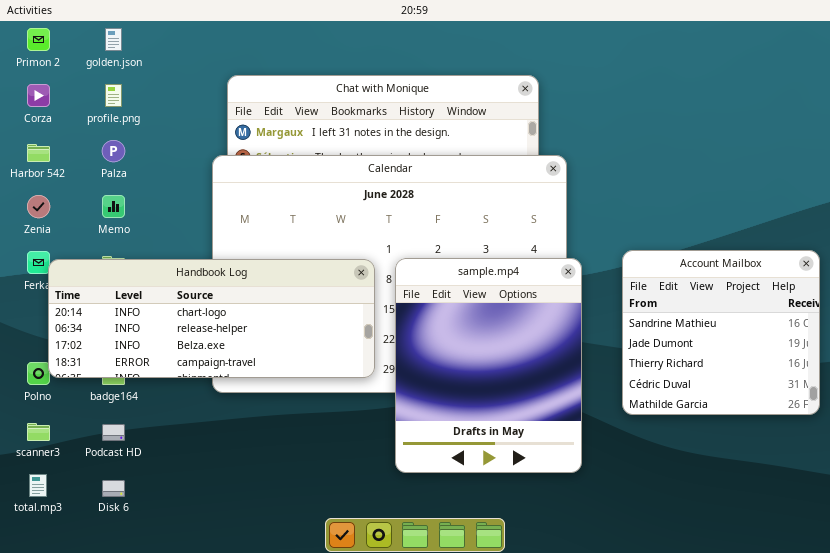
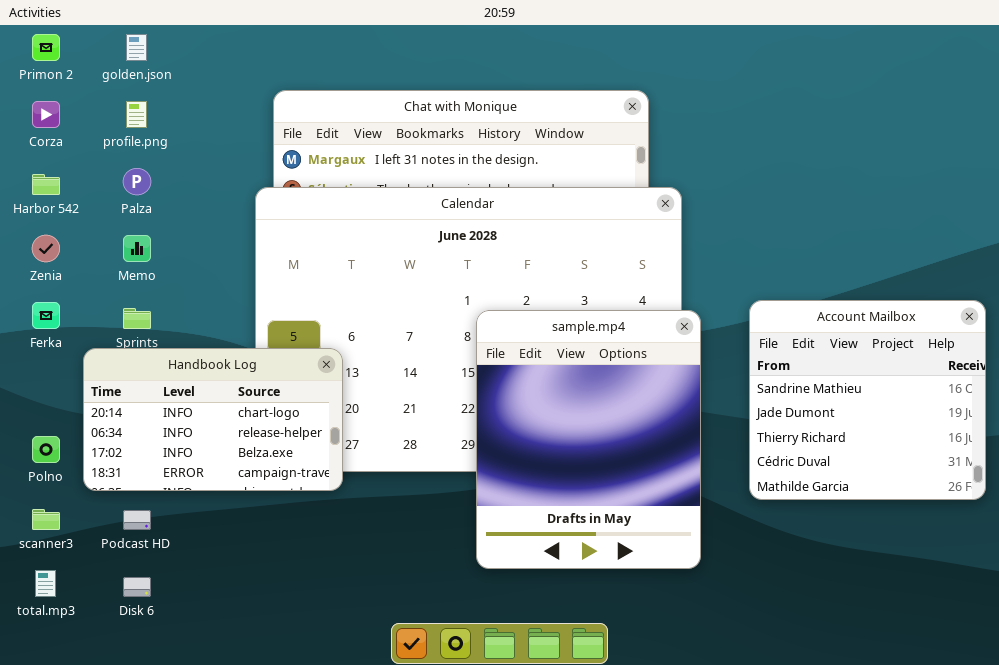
Handbook Log: [48,259,375,378] -> [83,348,343,491], moved, resized

